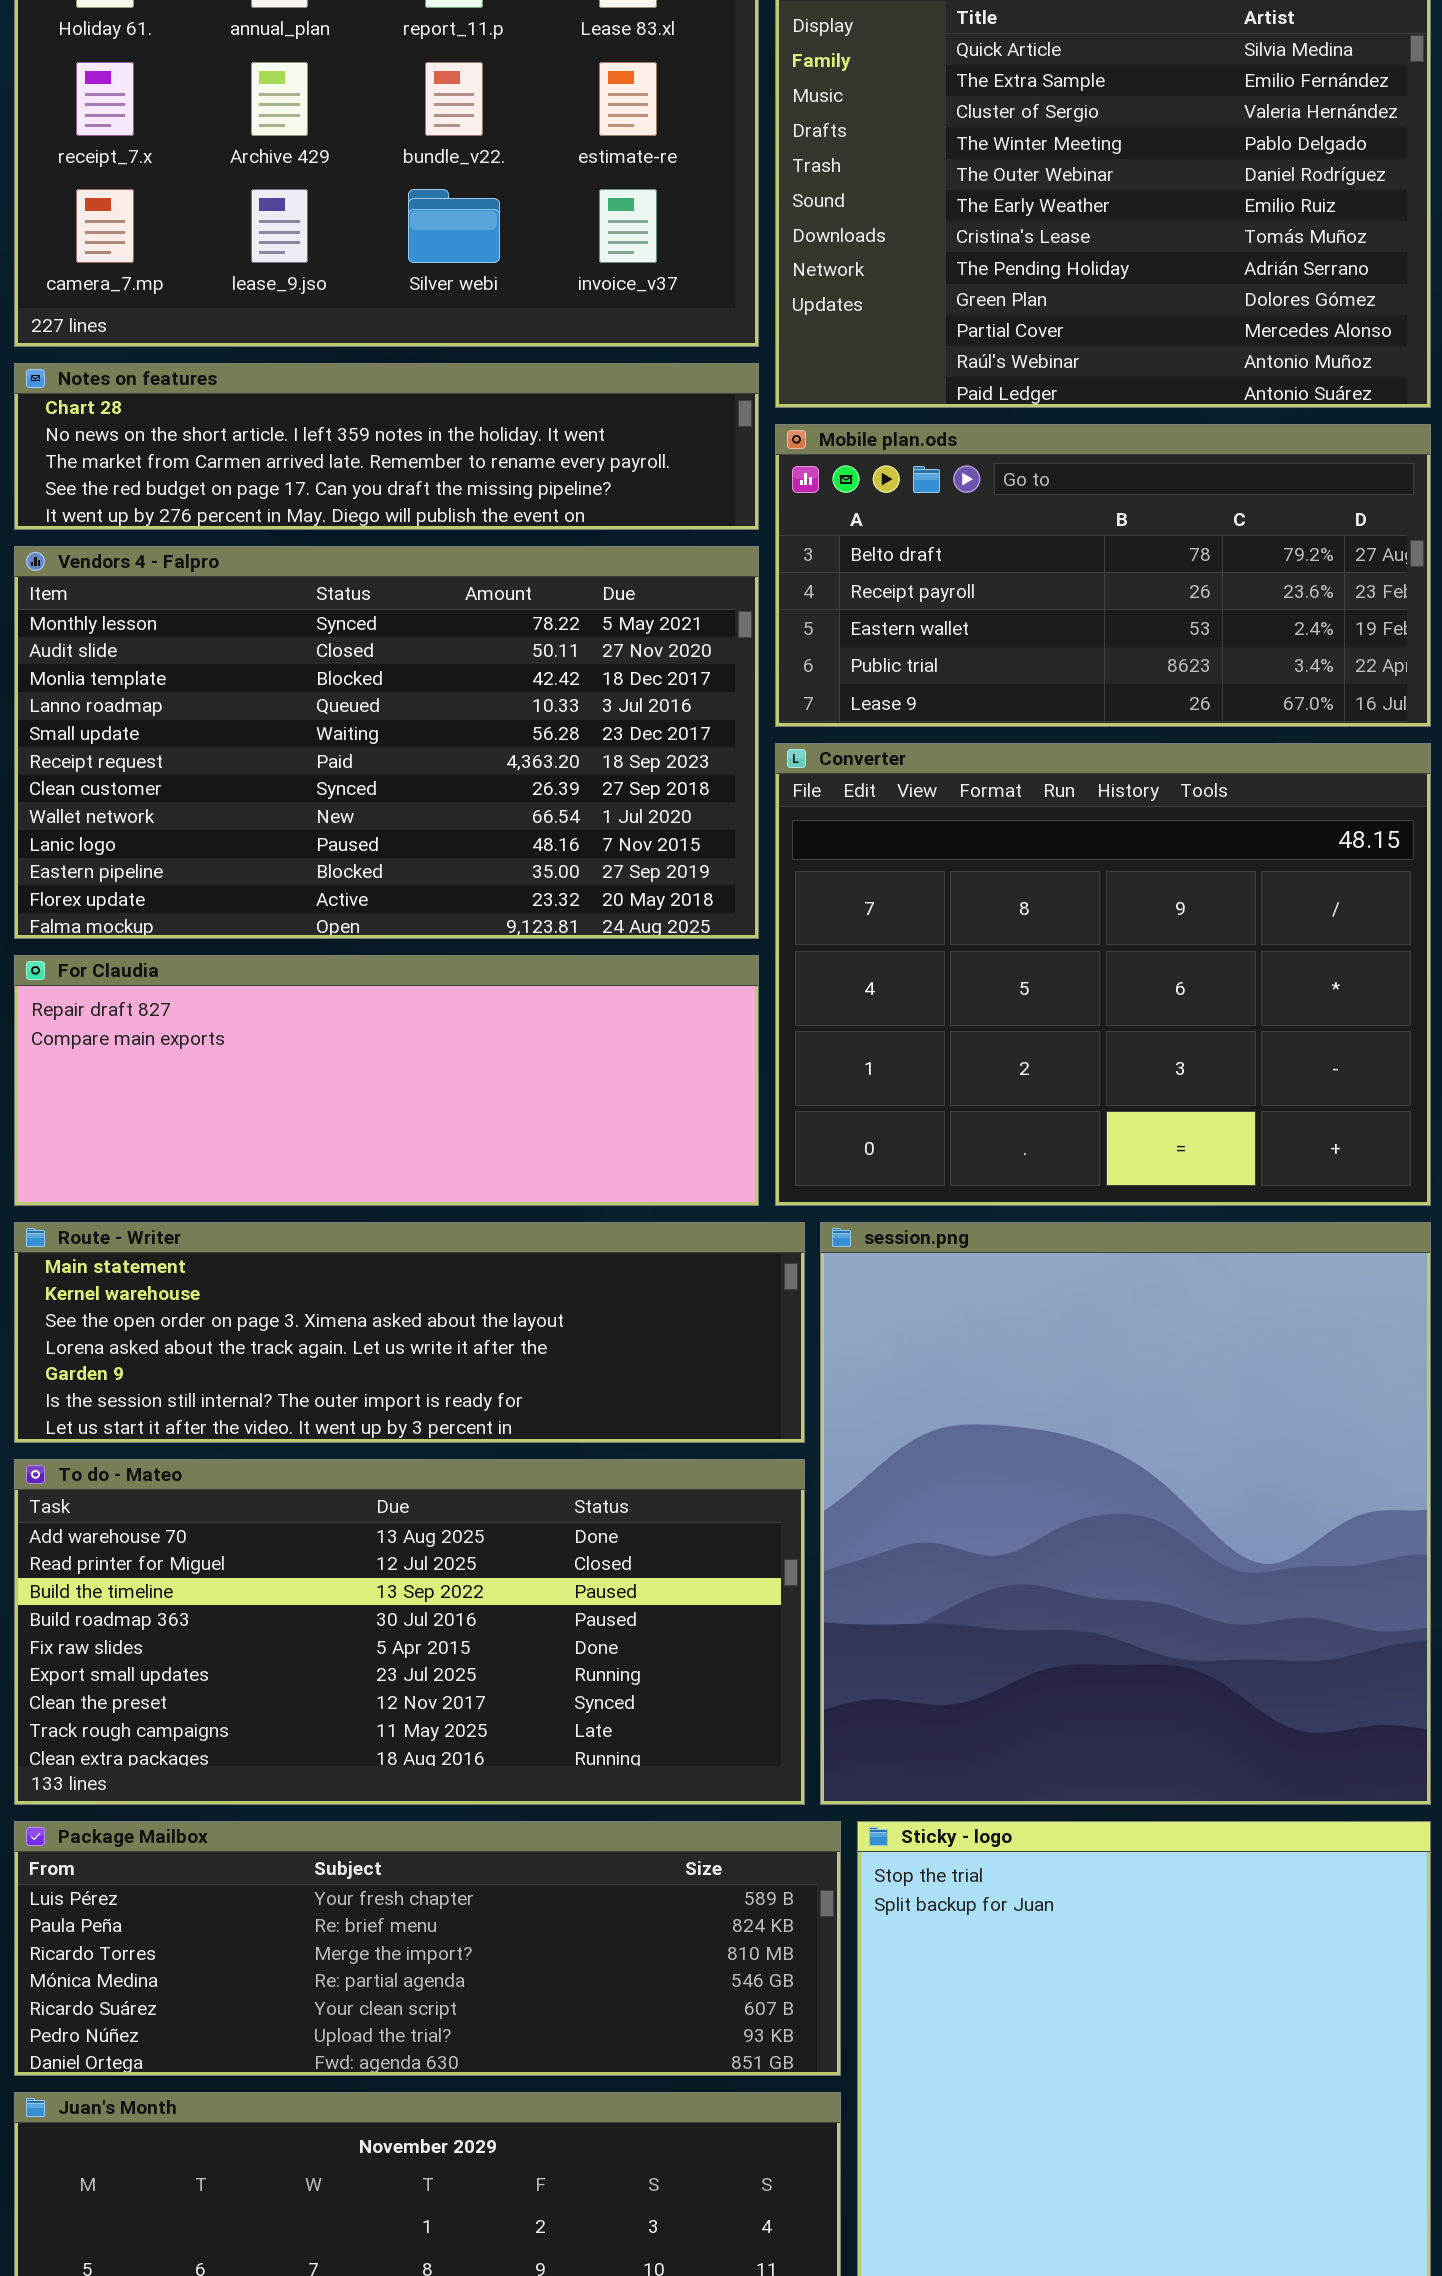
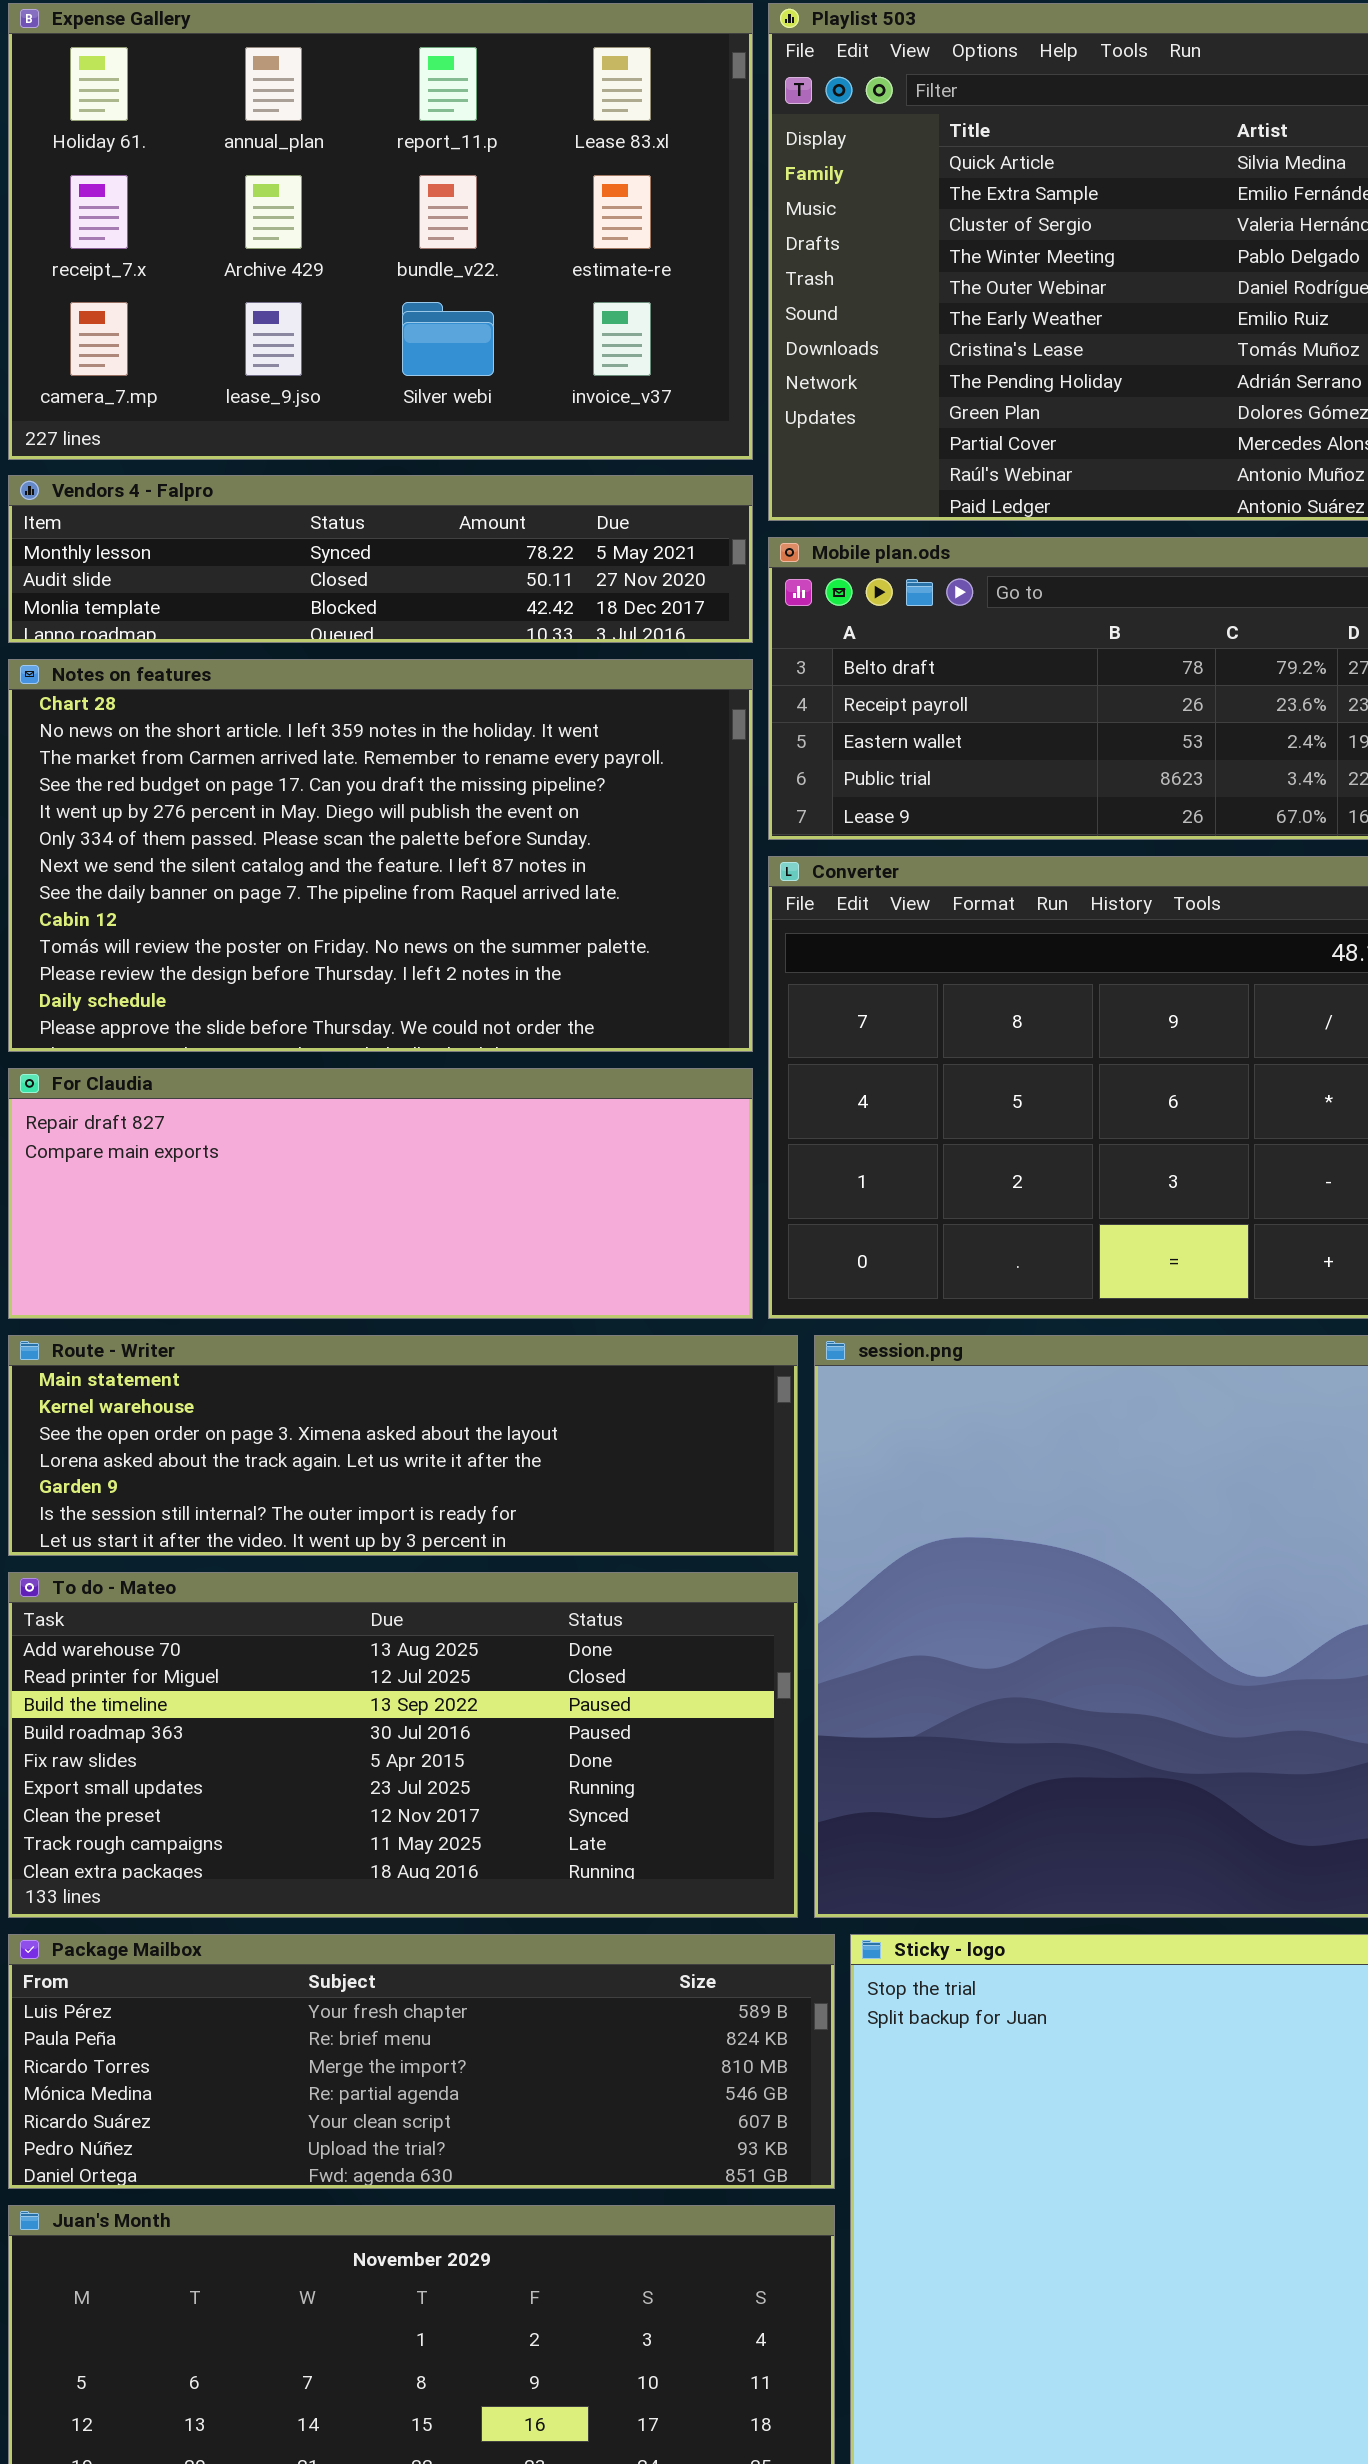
Notes on features: [14,363,759,530] -> [8,659,753,1052], moved, resized
Vendors 4 - Falpro: [14,546,759,939] -> [8,475,753,643], moved, resized

